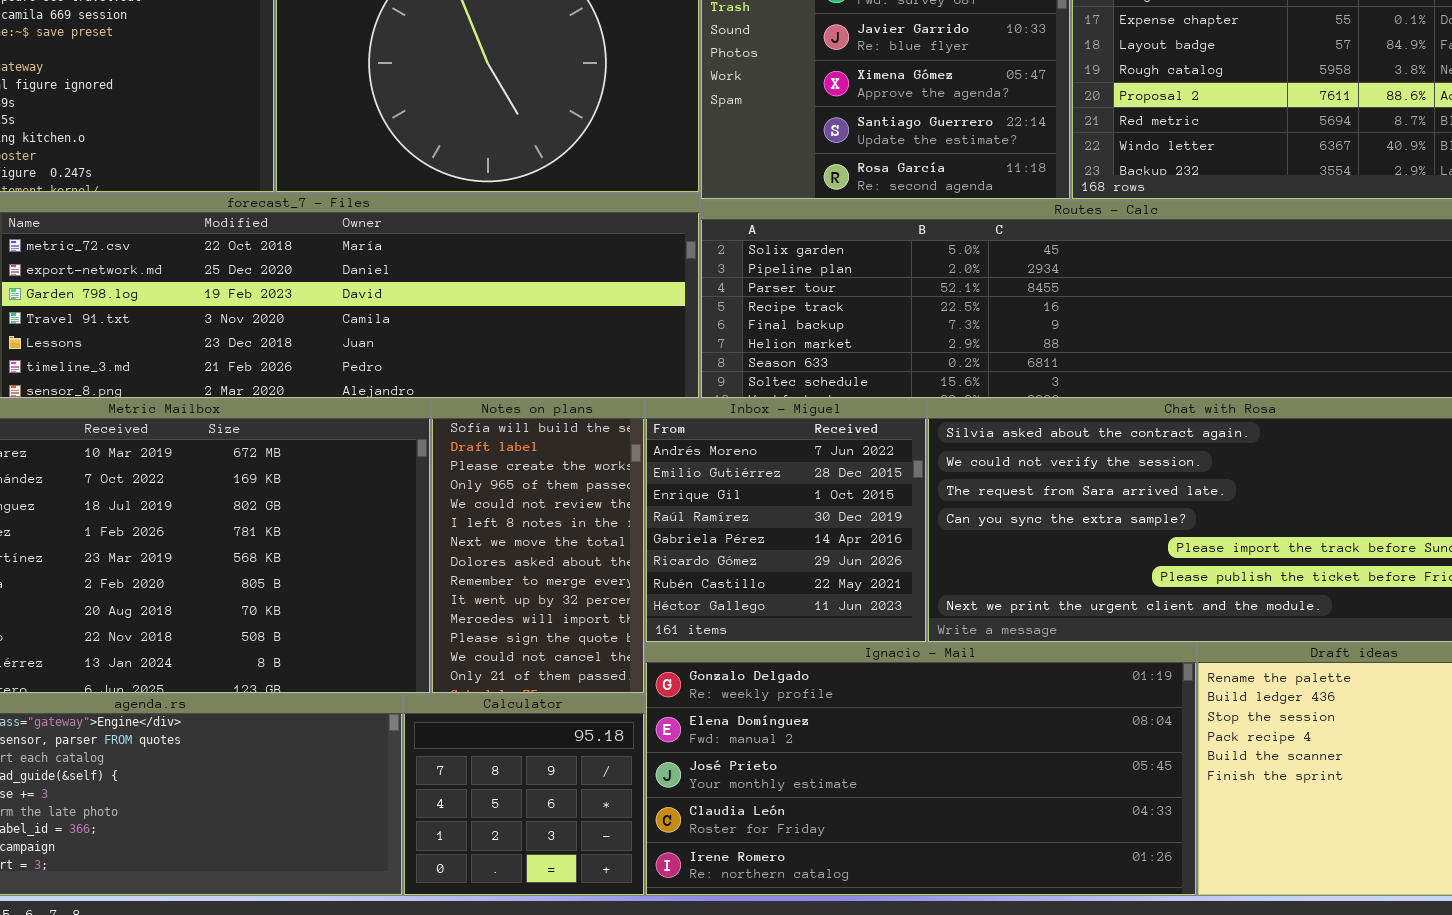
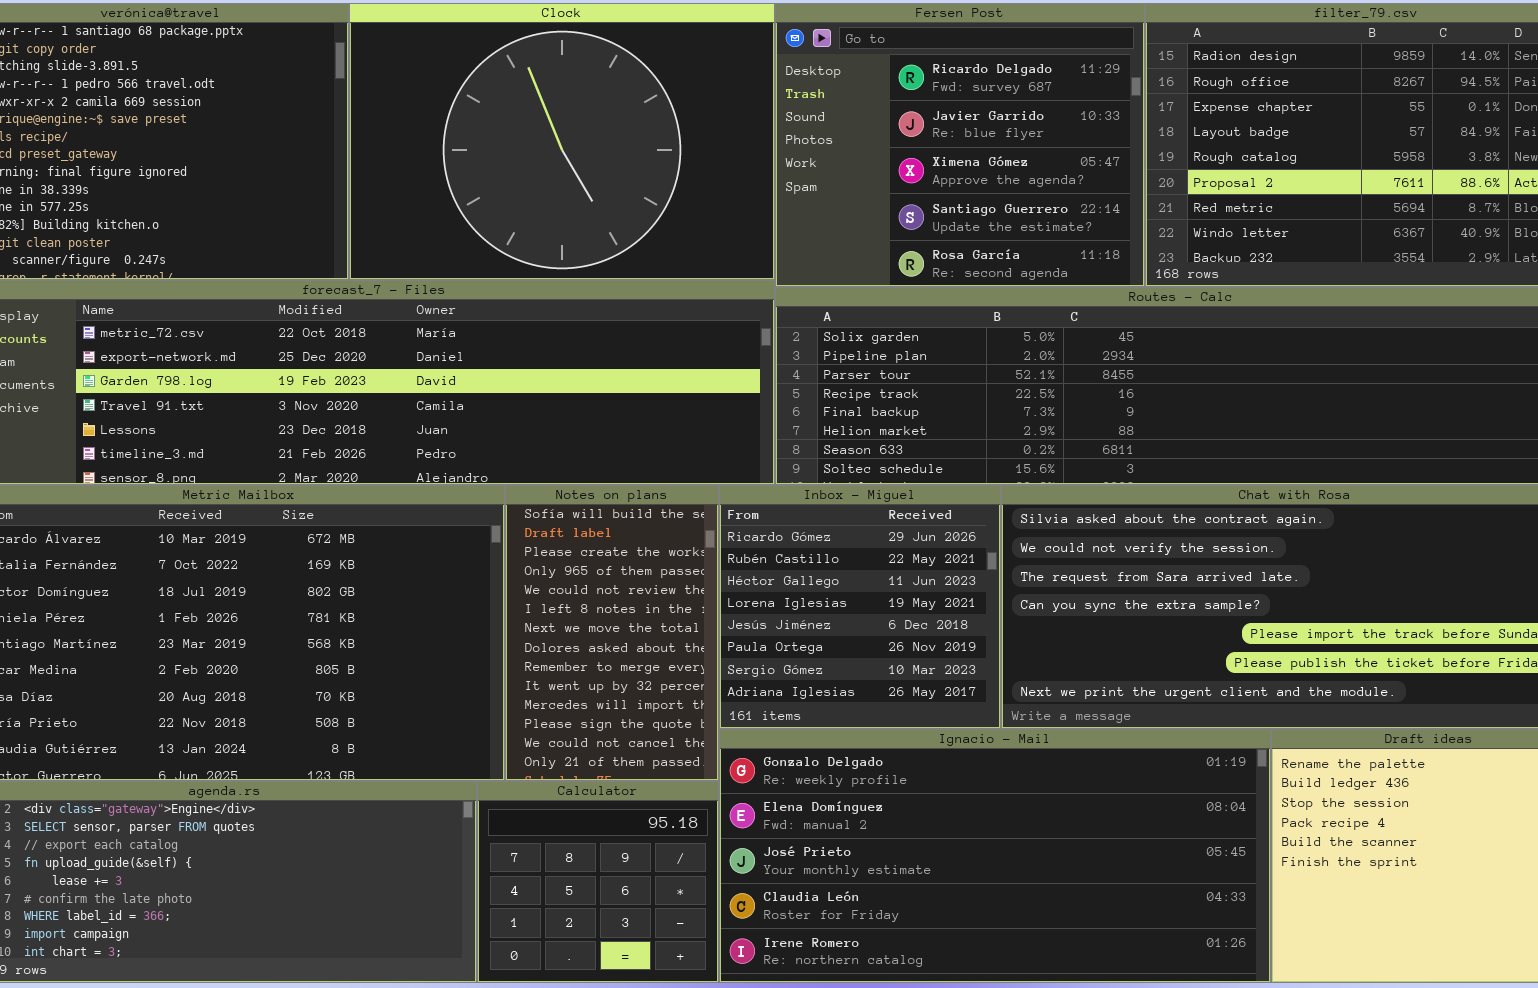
Inbox - Miguel: [645,399,927,643] -> [719,485,1001,729], scrolled down 5 rows

